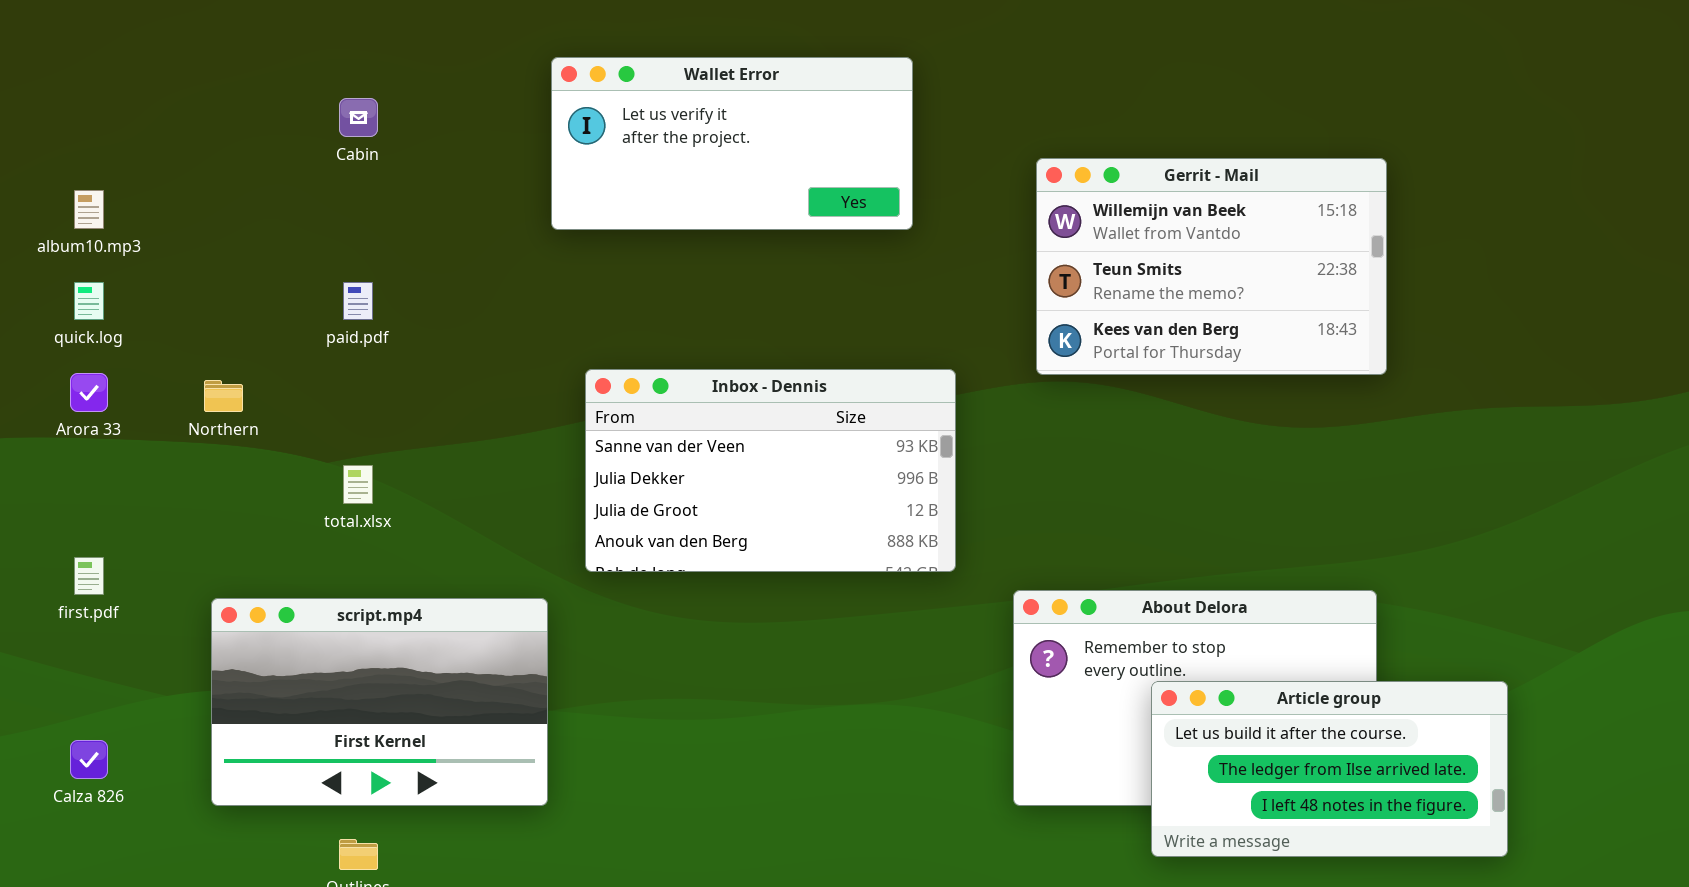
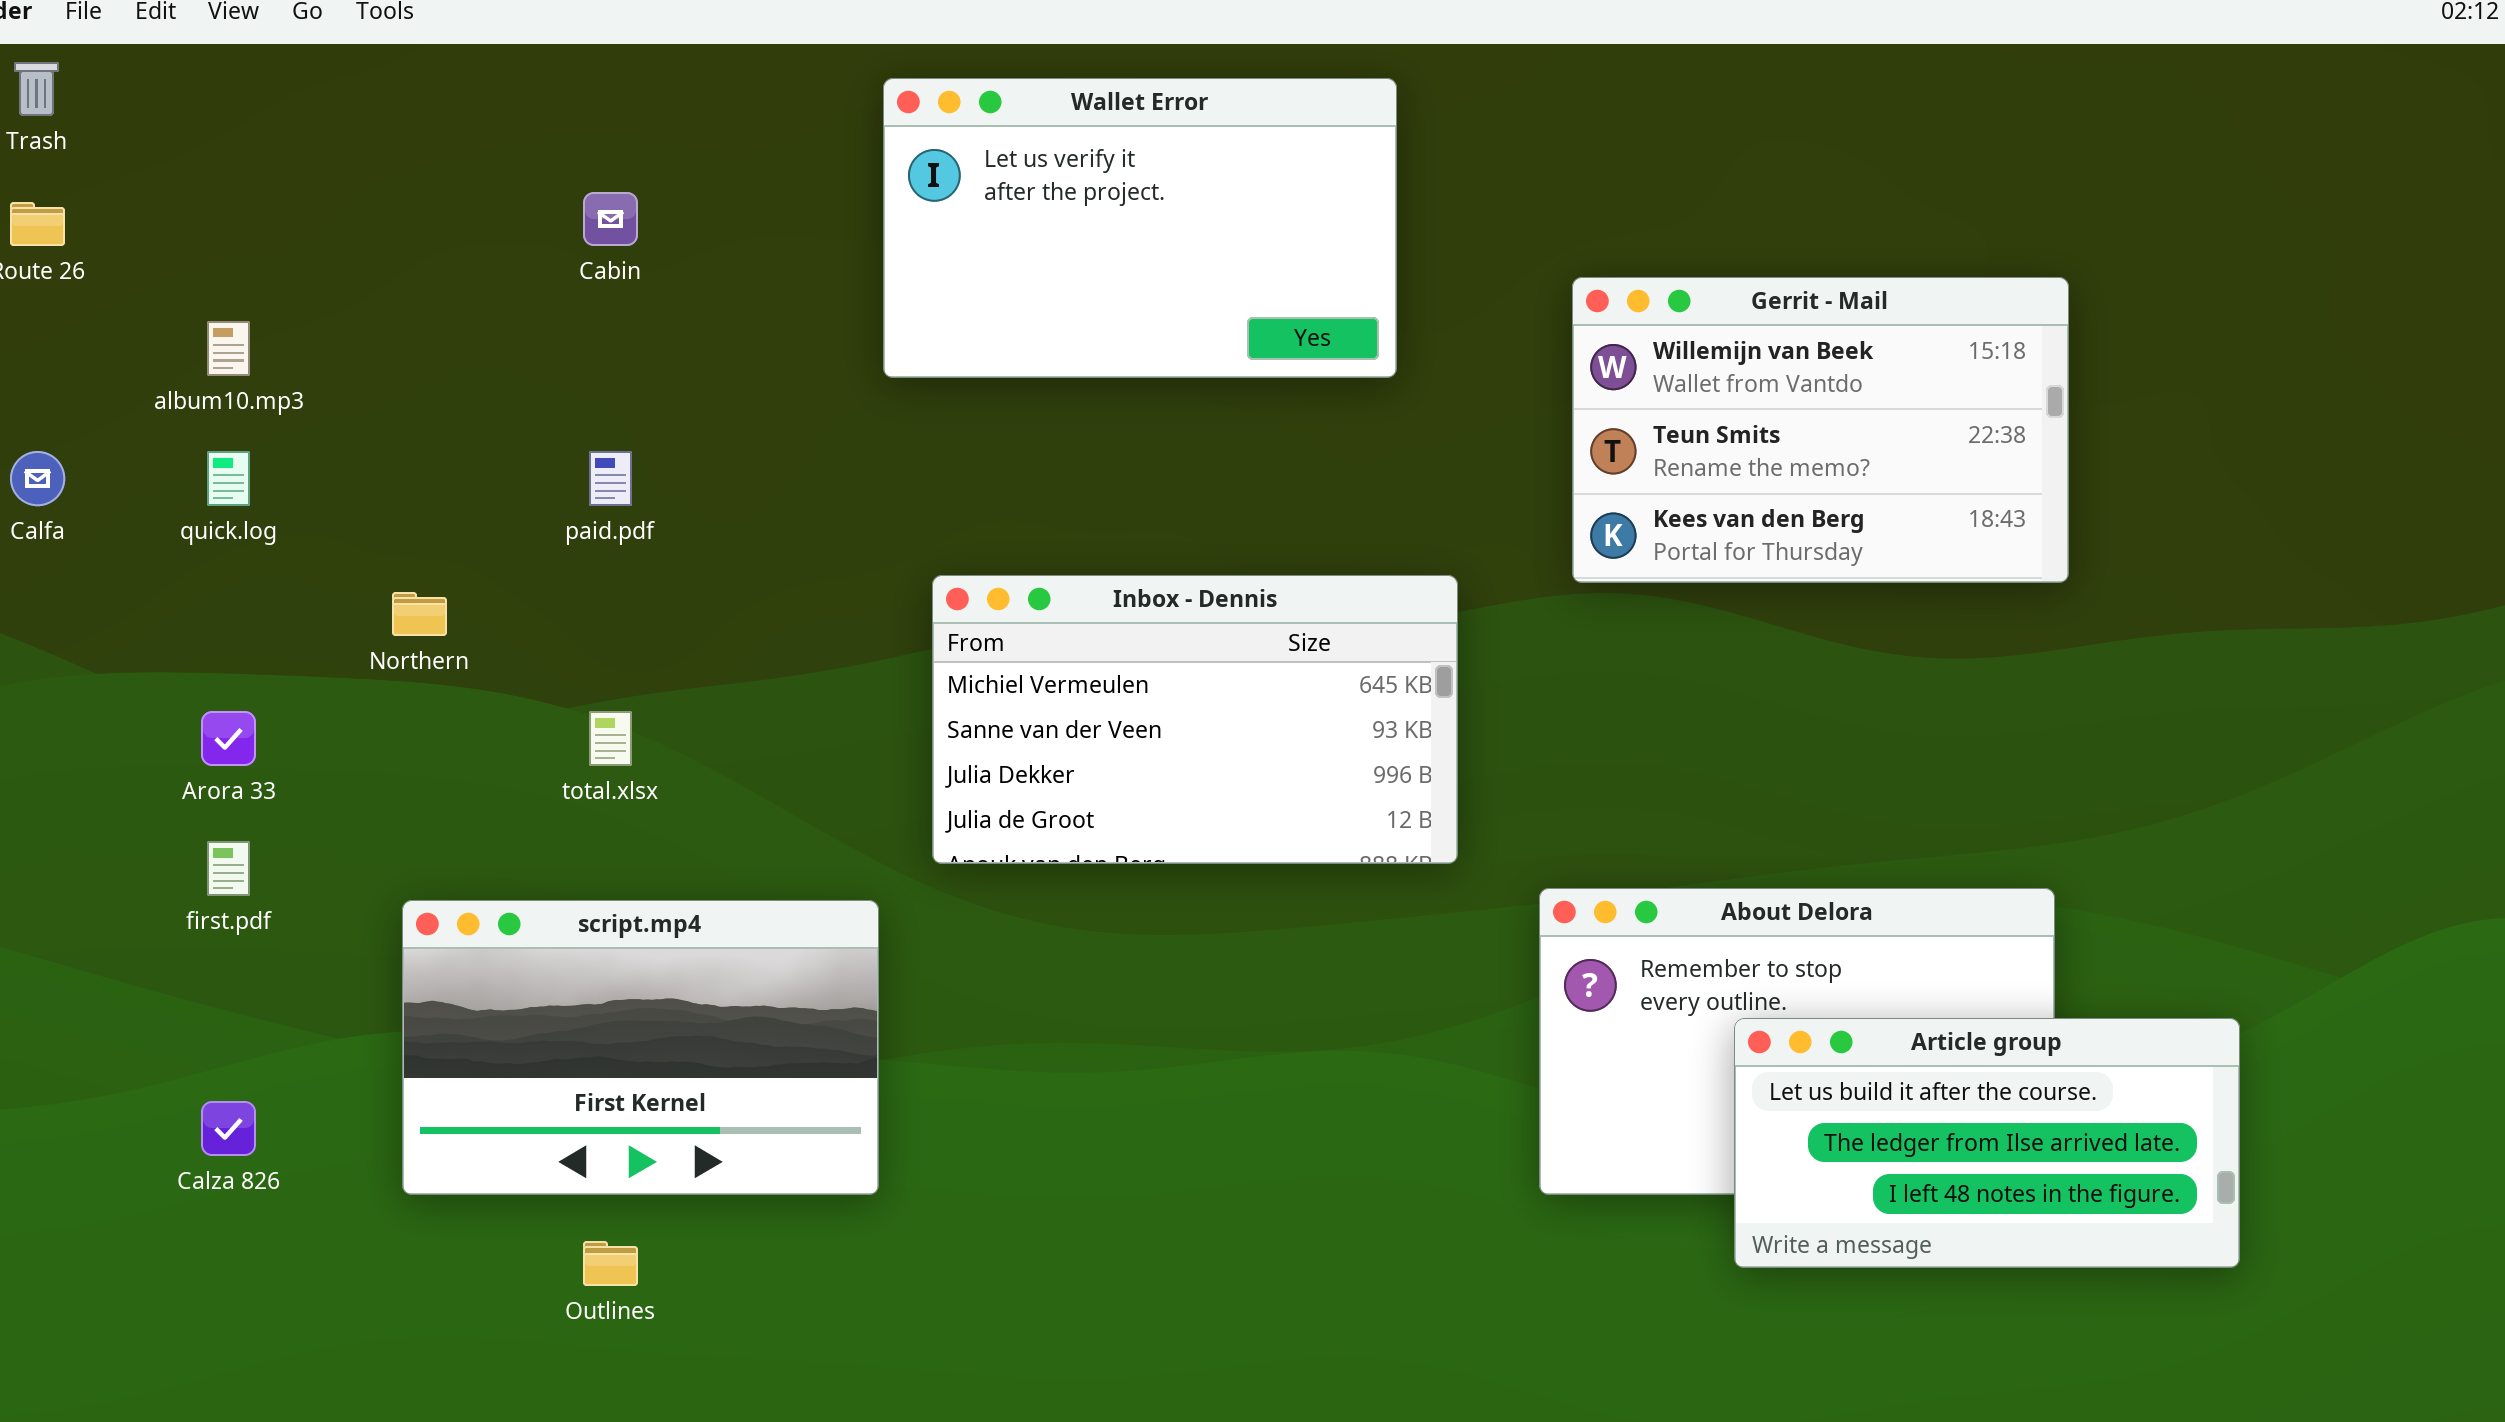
Wallet Error: [551,57,913,230] -> [883,78,1397,378], resized
Inbox - Dennis: [585,369,956,572] -> [932,575,1458,864], scrolled up 1 row
Arora 33: [70,373,108,412] -> [201,711,256,766], moved

